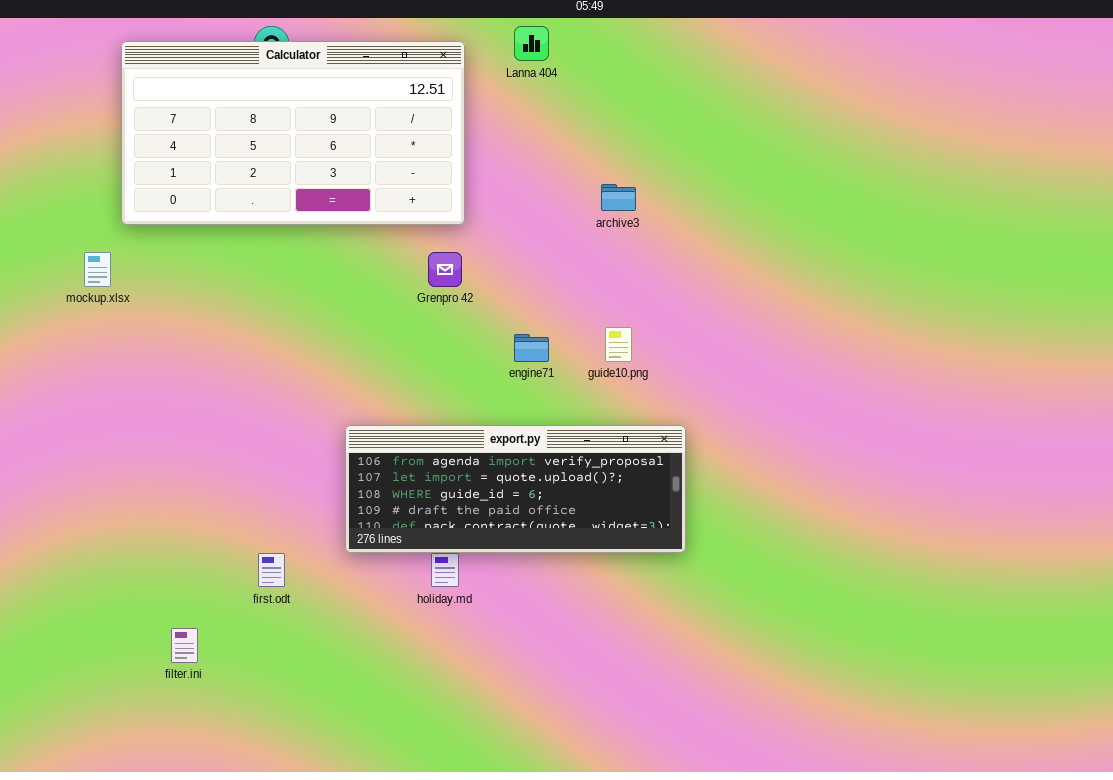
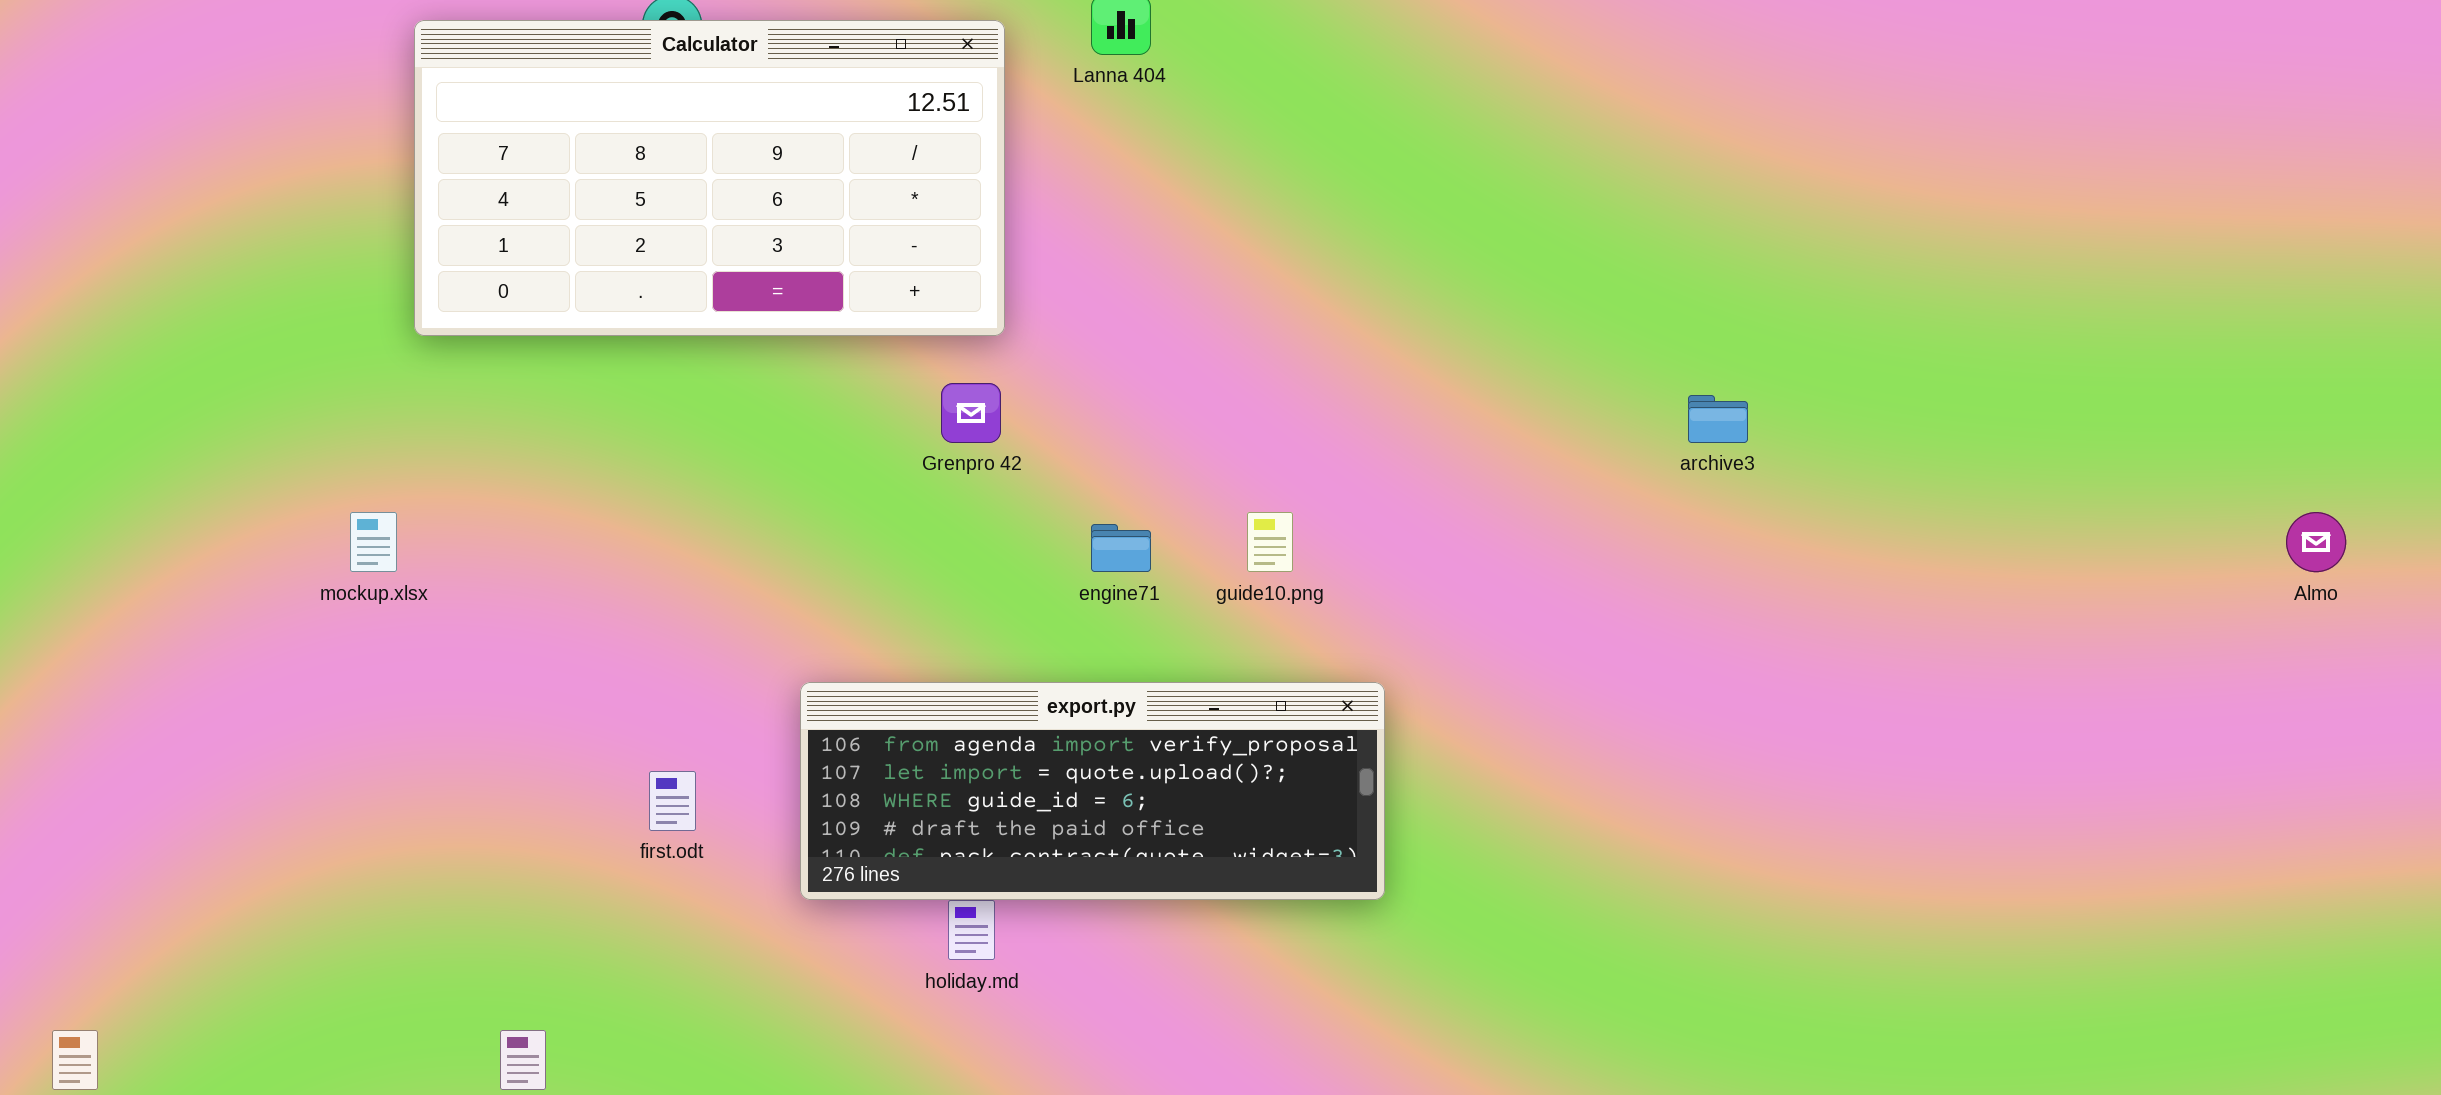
archive3: [601,184,636,211] -> [1688,395,1748,443], moved
mockup.xlsx: [84,252,111,287] -> [350,512,397,572], moved
first.odt: [258,553,285,587] -> [649,771,696,831], moved

